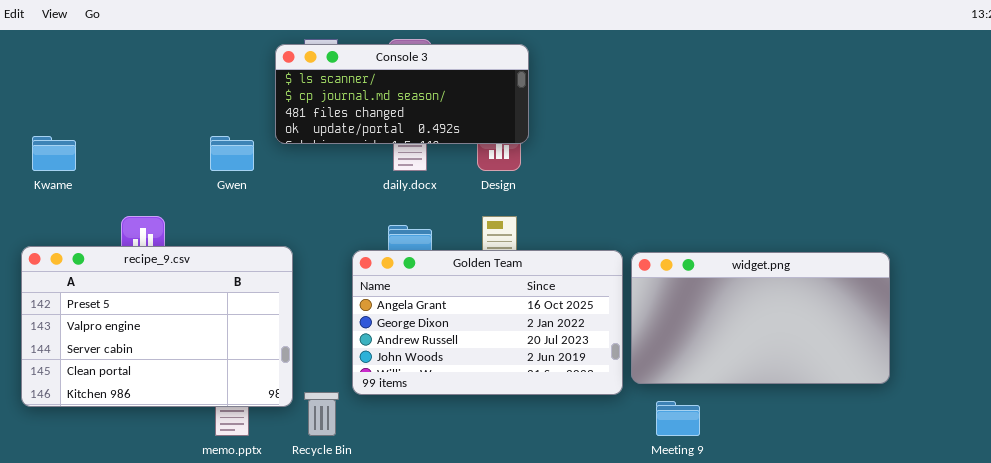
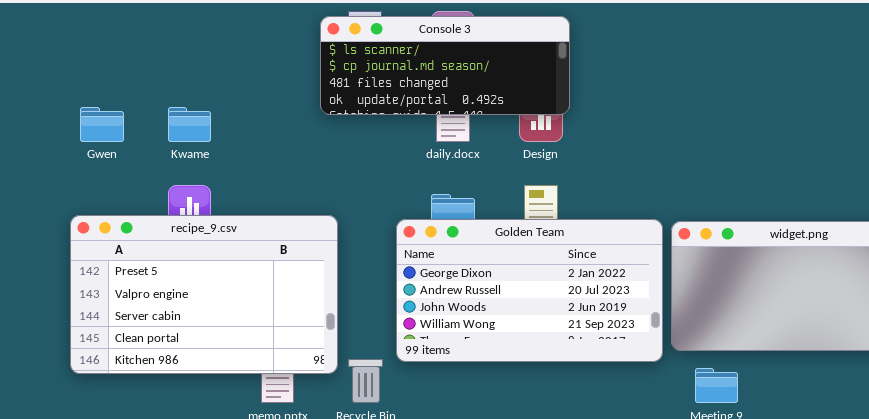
Kwame: [32,136,76,171] -> [168,107,211,142], moved
Gwen: [210,136,254,171] -> [80,107,124,142], moved
Golden Team: [352,250,623,395] -> [396,219,663,362], scrolled down 1 row

